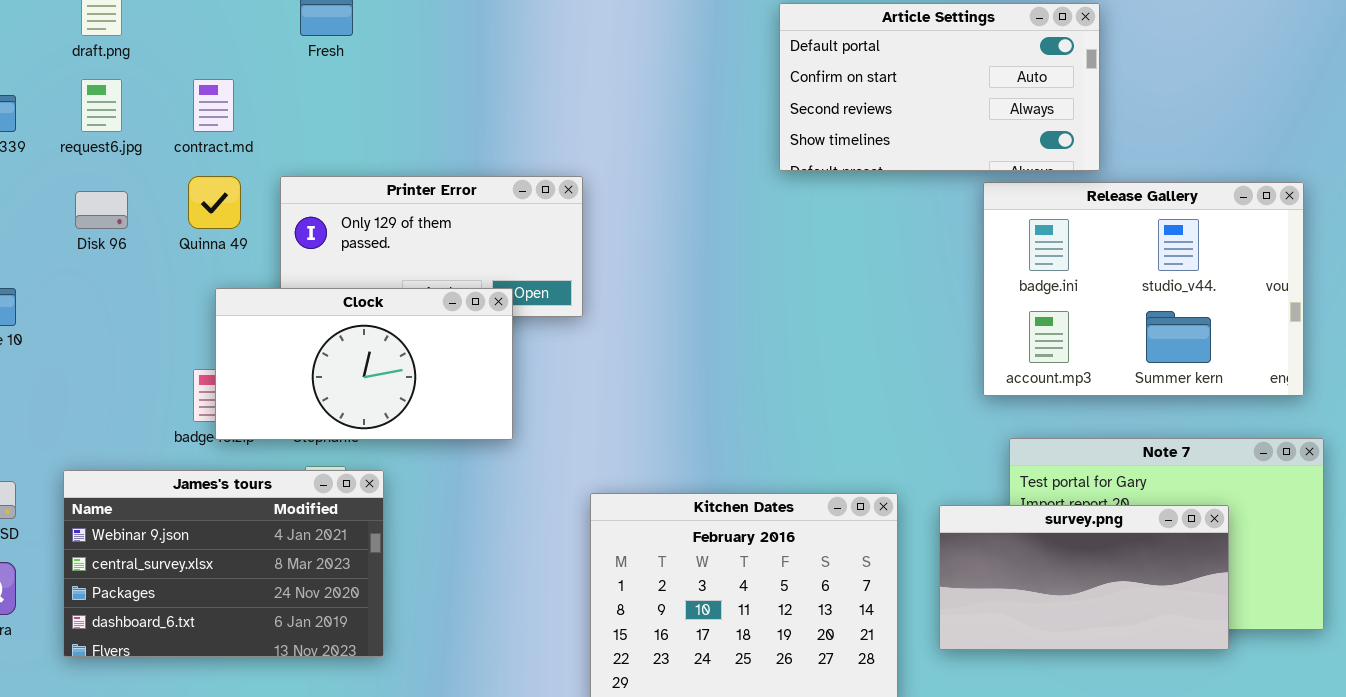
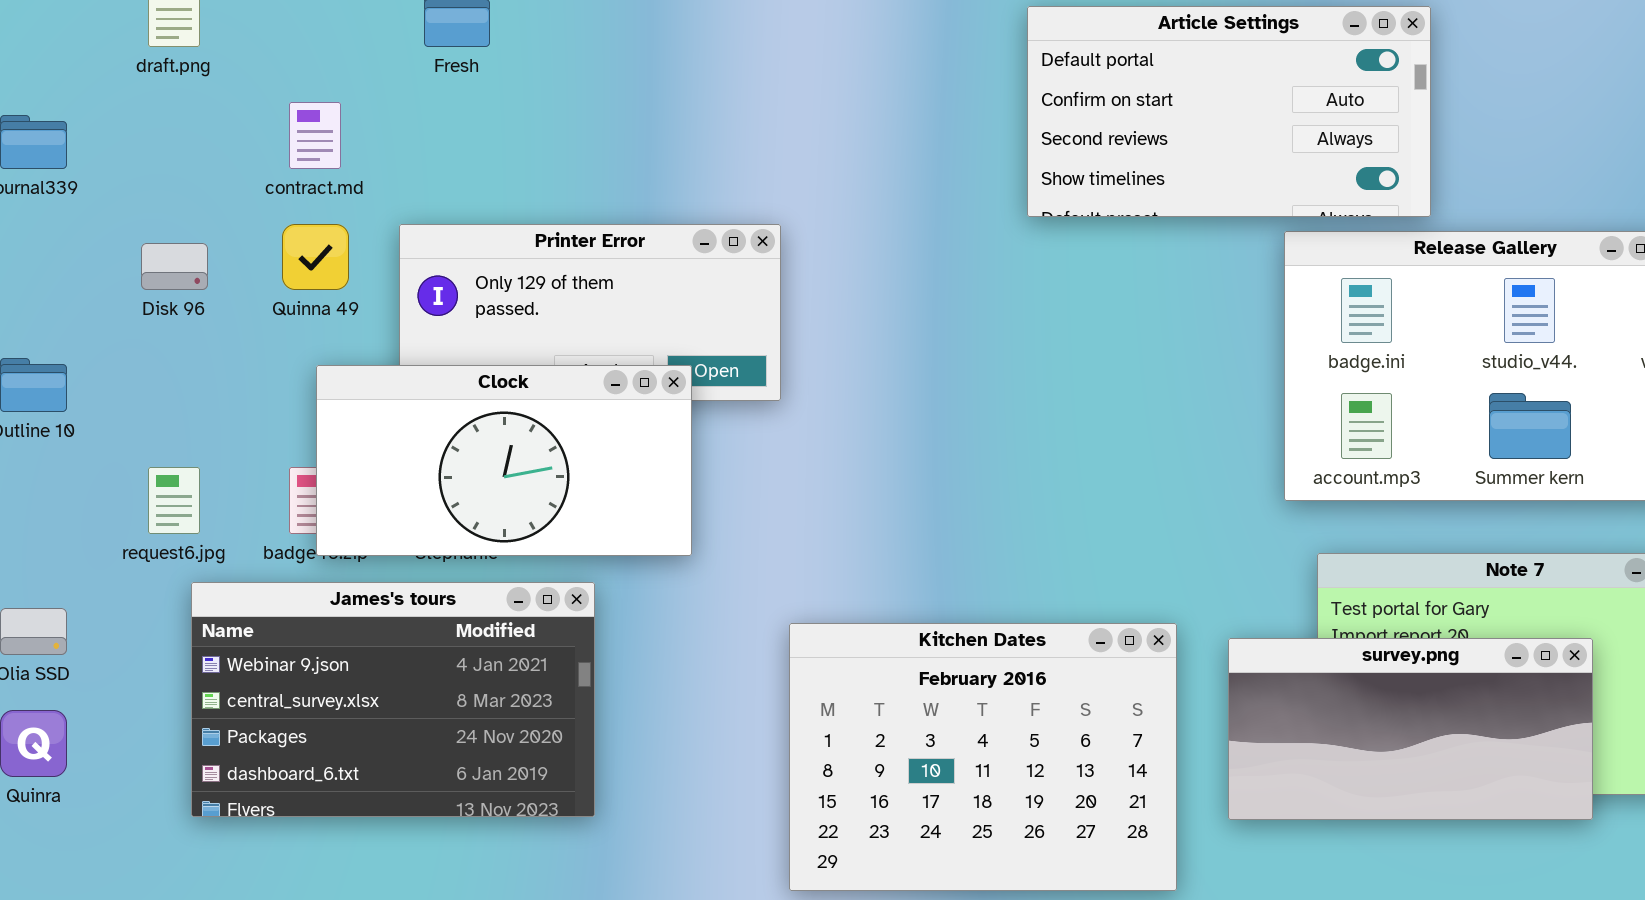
request6.jpg: [81,79,122,132] -> [148,467,200,534], moved
James's tours: [63,470,384,657] -> [191,582,595,817], moved

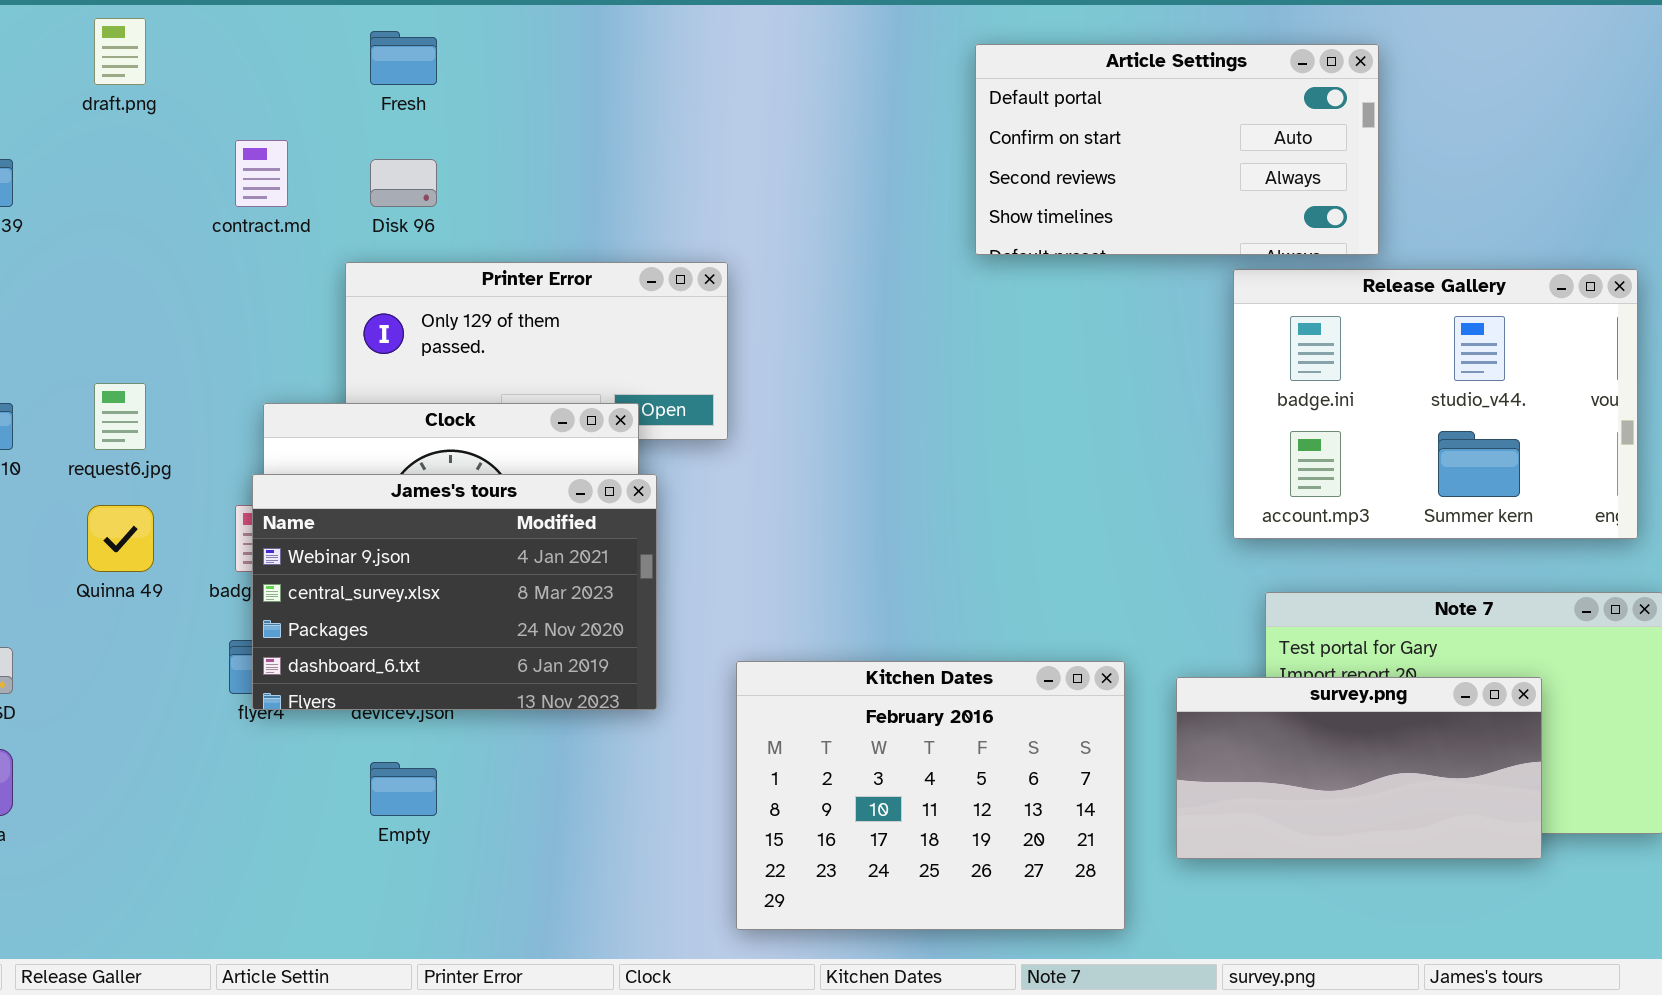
Quinna 49: [282,224,349,290] -> [87,505,154,572], moved
Disk 96: [141,243,208,290] -> [370,159,437,207], moved
request6.jpg: [148,467,200,534] -> [94,383,146,450], moved
James's tours: [191,582,595,817] -> [252,474,657,710], moved

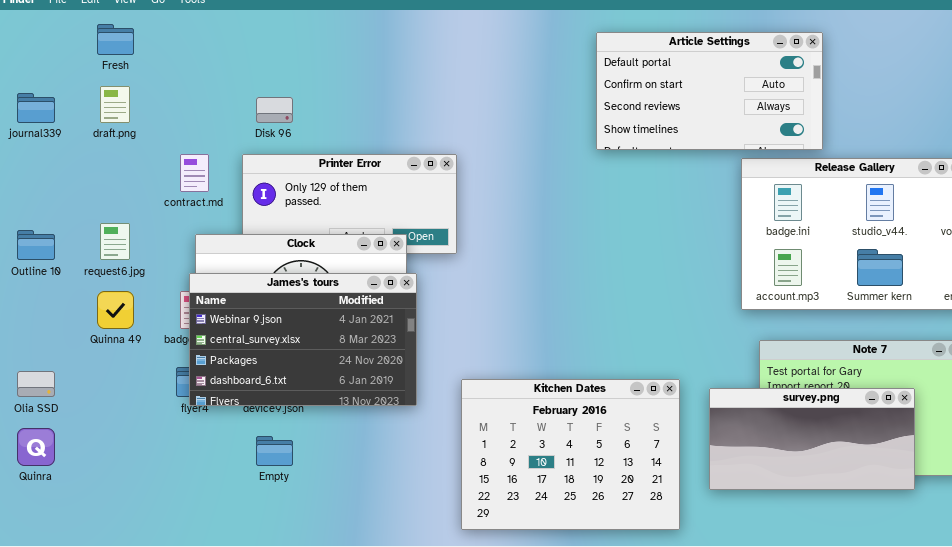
draft.png: [94,18,146,85] -> [100,86,130,123], moved
Fresh: [370,31,437,85] -> [97,24,134,55], moved
contract.md: [235,140,288,207] -> [180,154,209,192], moved

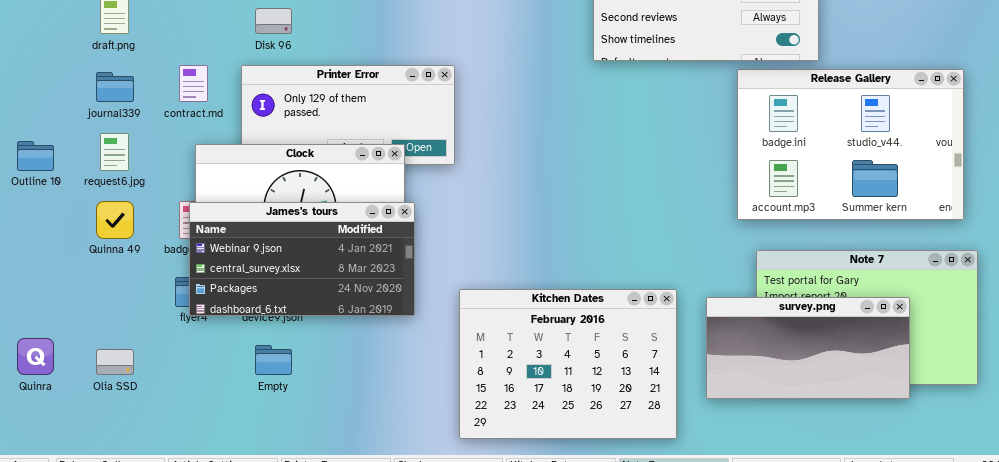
journal339: [17,93,55,123] -> [96,72,134,102], moved
James's tours: [189,273,417,406] -> [189,202,415,316], resized
Olia SSD: [17,371,55,397] -> [96,349,134,375], moved

